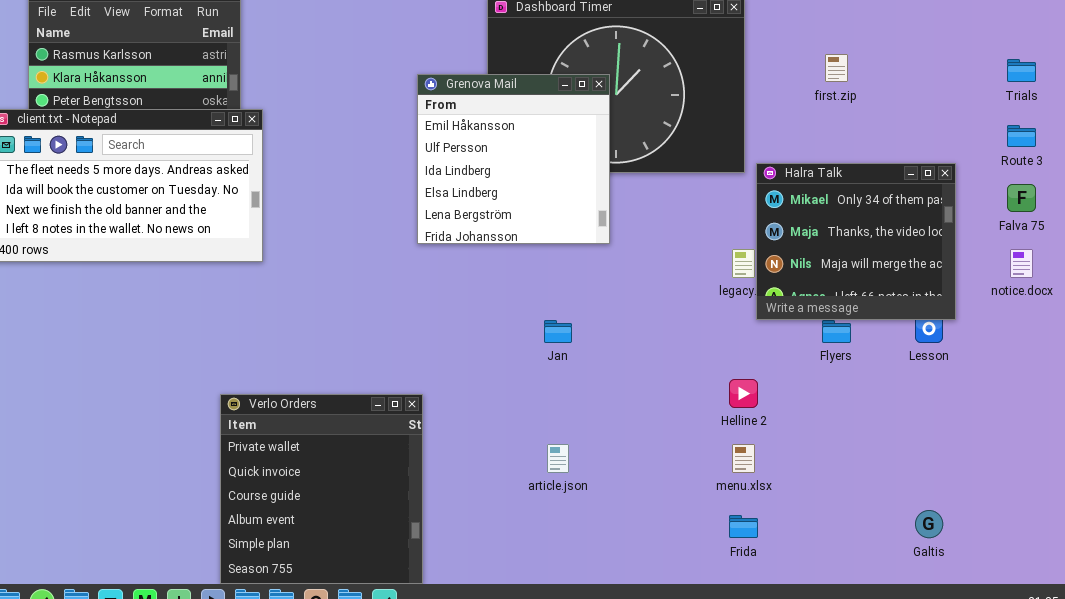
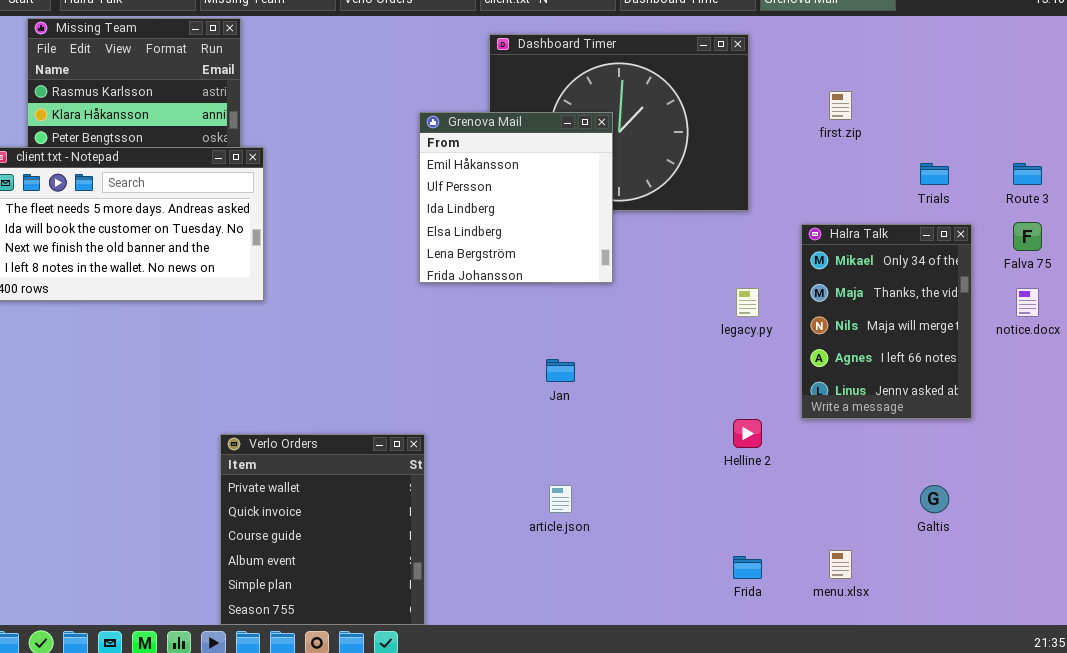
Trials: [1007,59,1036,82] -> [920,163,949,185], moved
Halra Talk: [756,163,956,320] -> [801,224,972,419], moved, resized
menu.xlsx: [732,444,755,473] -> [829,550,852,579], moved
Galtis: [915,510,943,538] -> [920,485,949,513], moved

